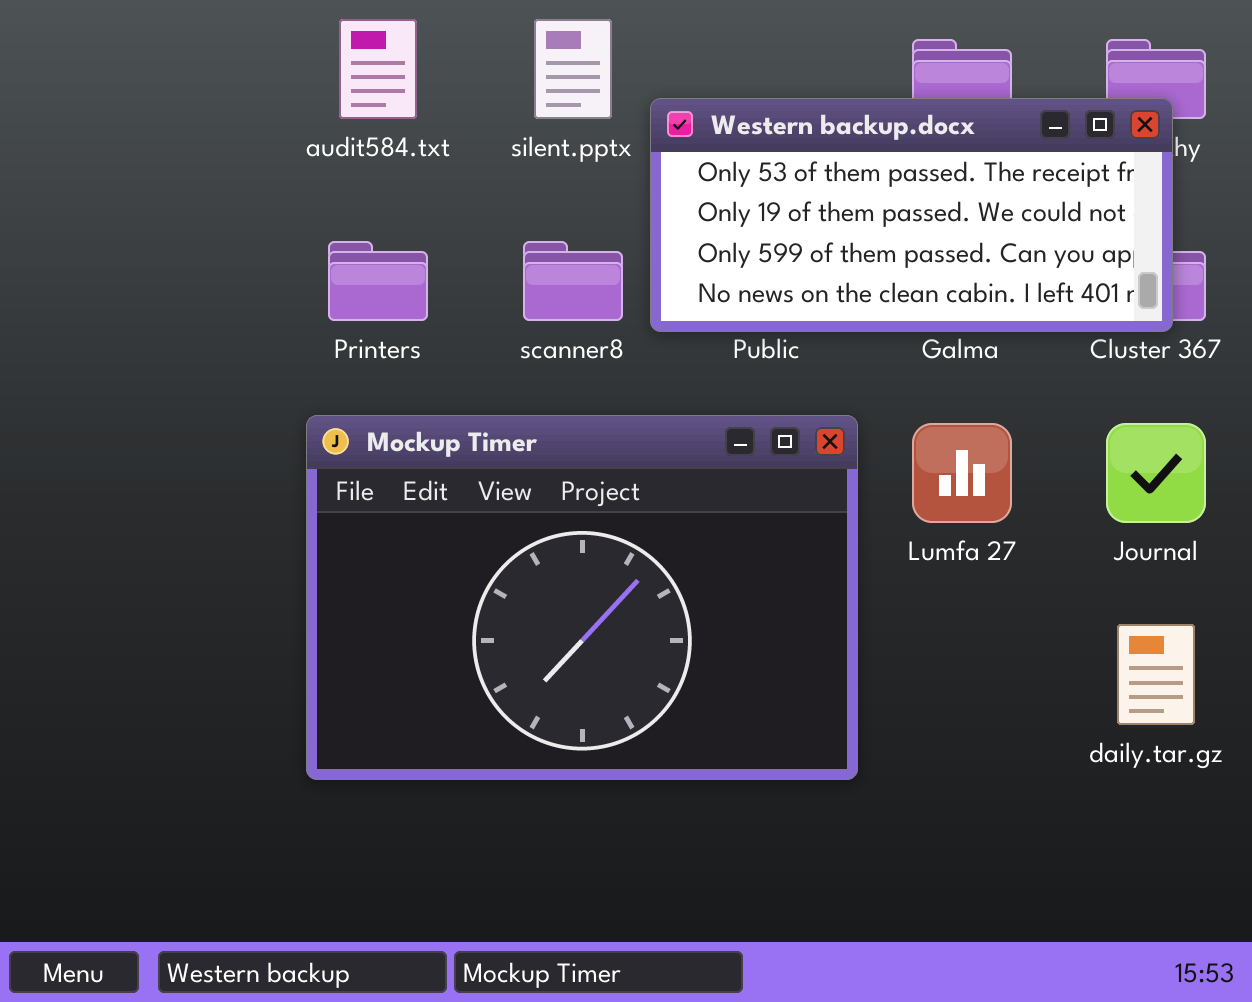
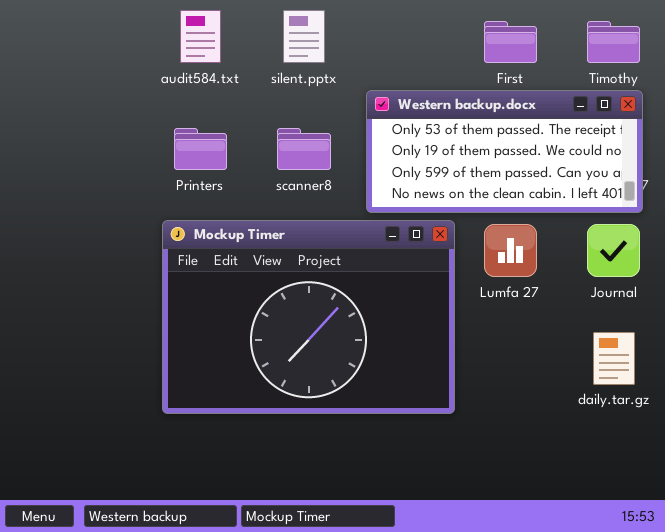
Western backup.docx: [650,98,1173,332] -> [366,90,643,213], moved

